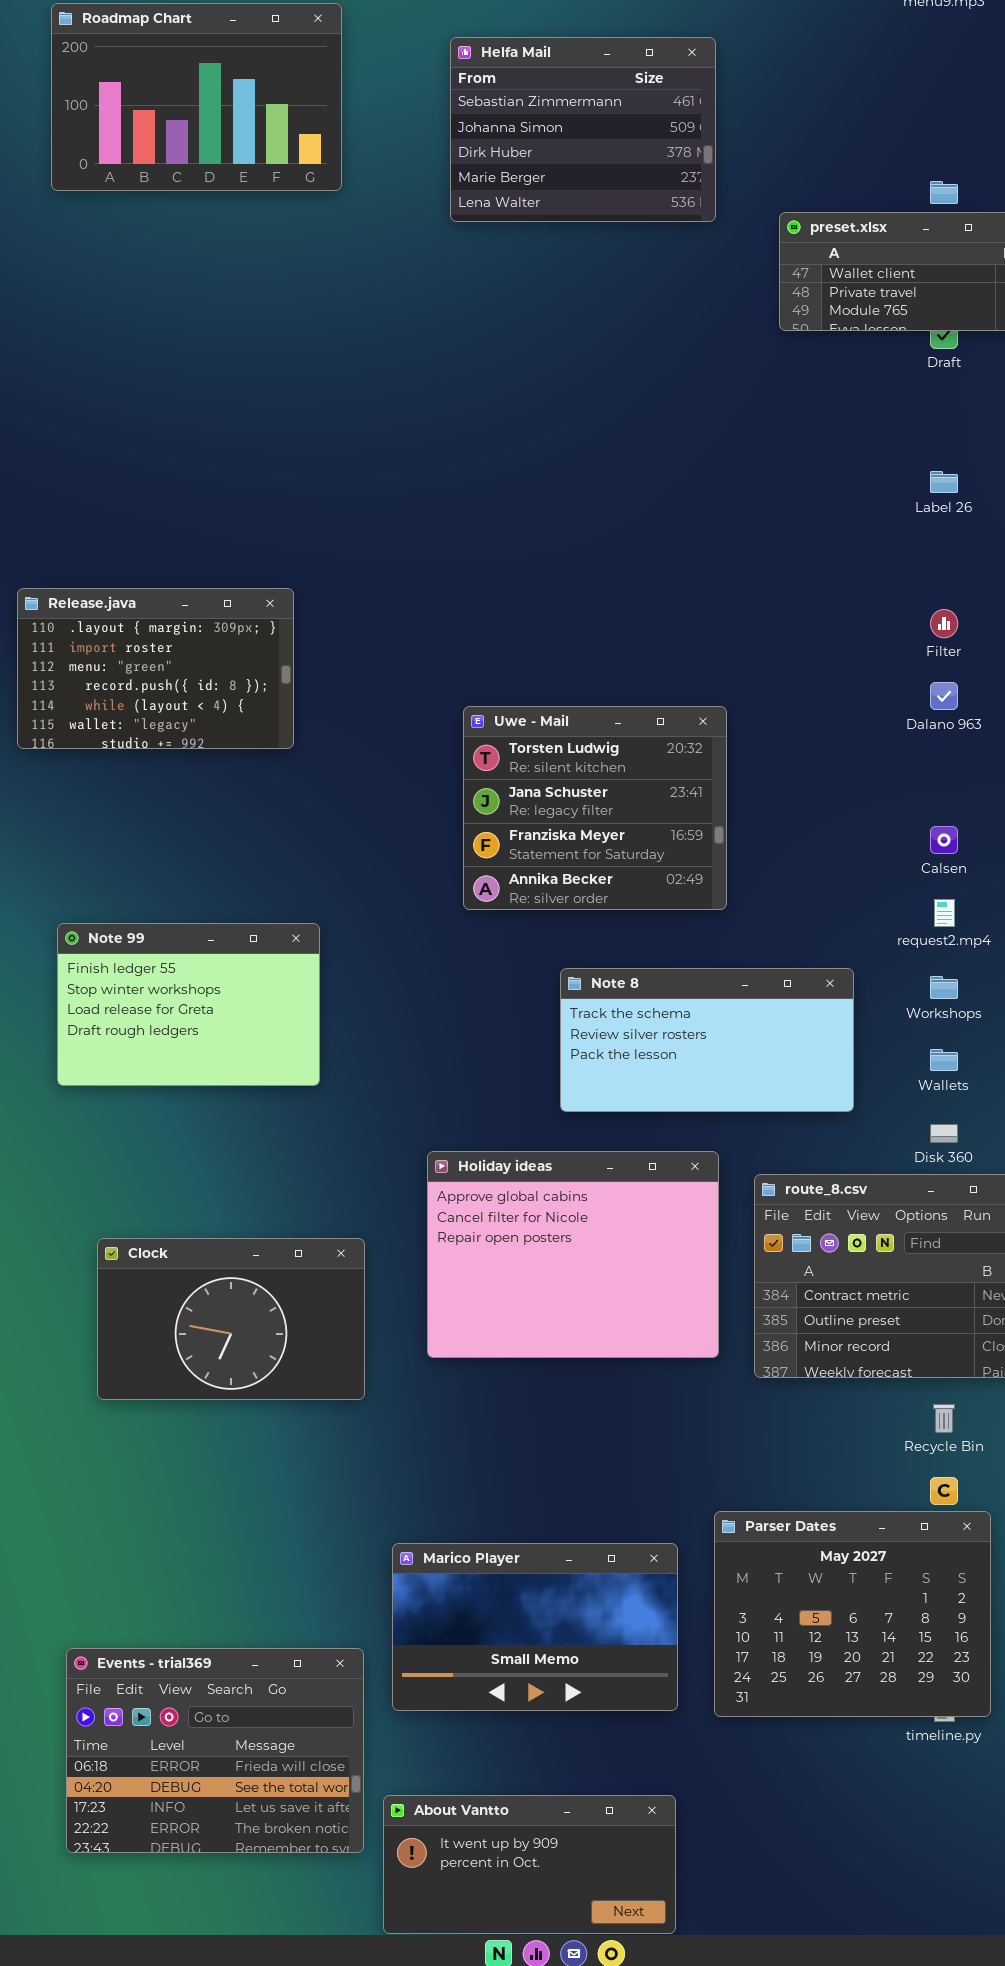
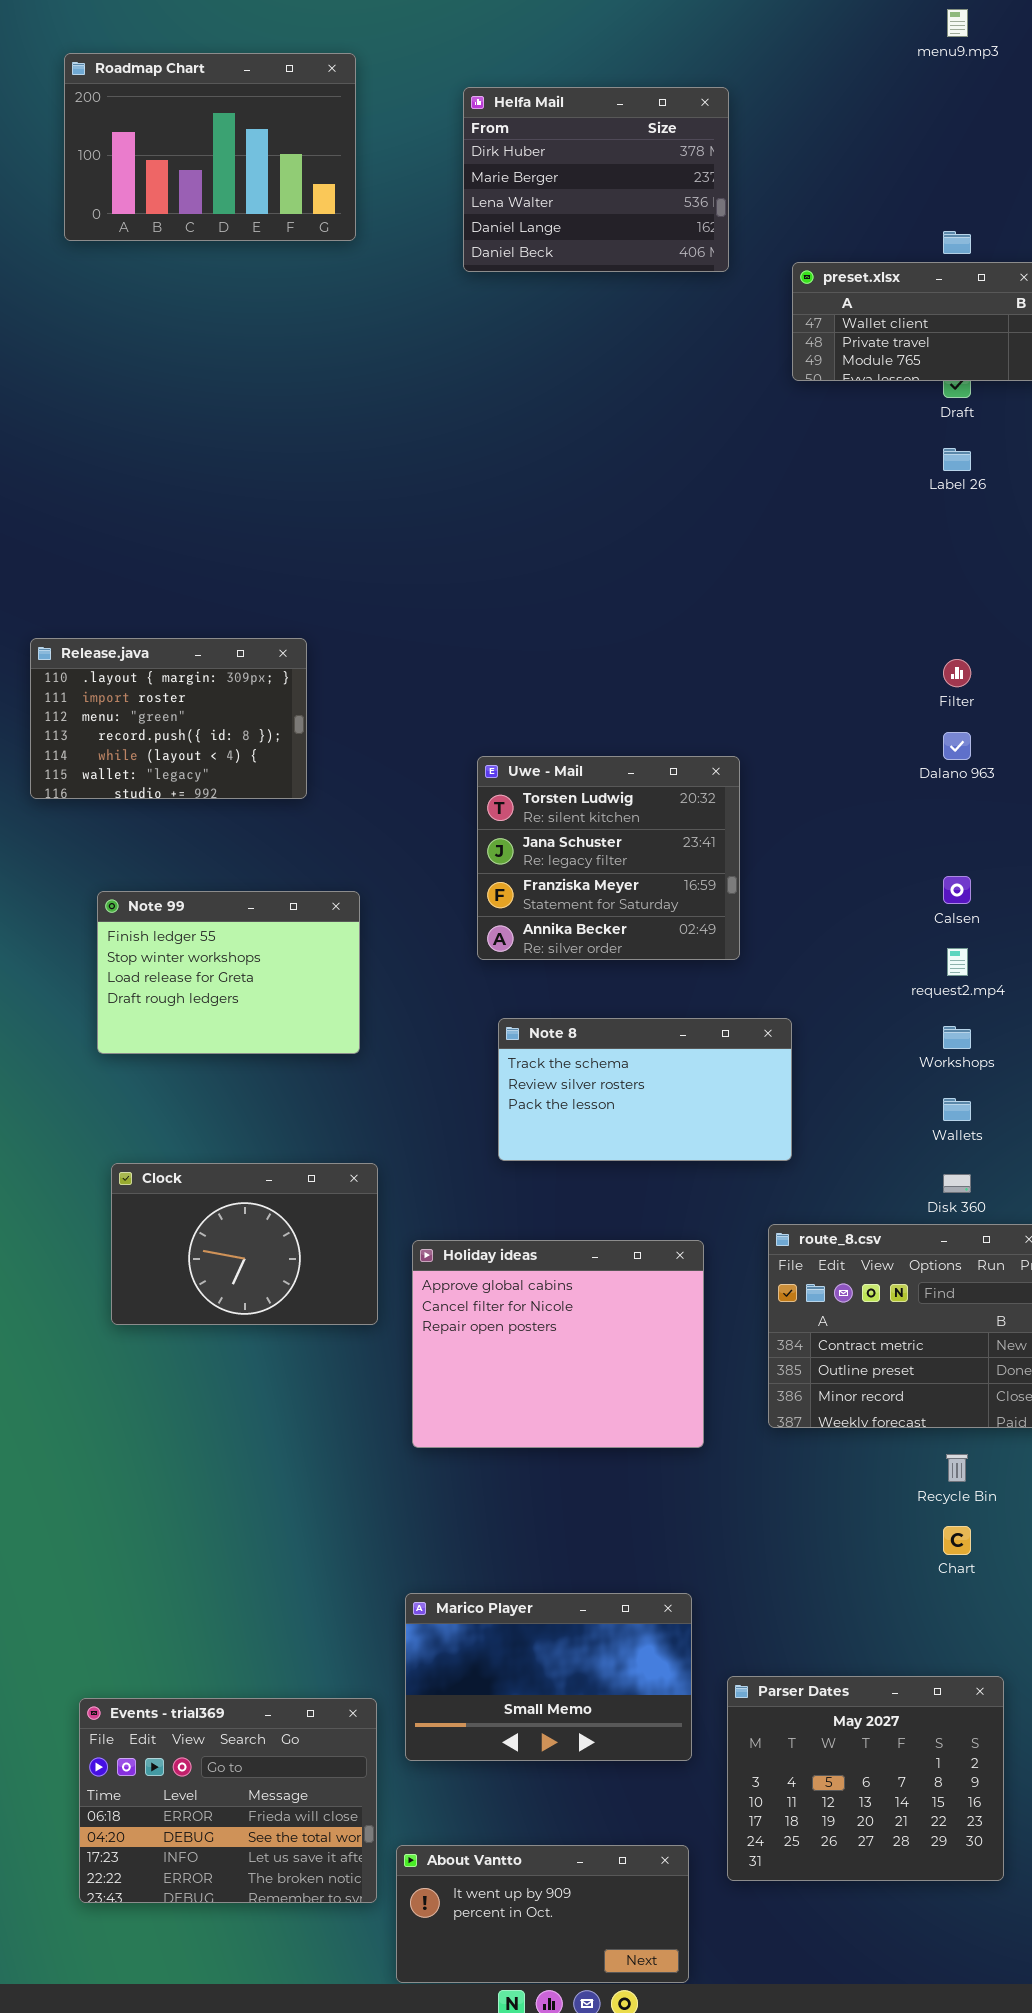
Helfa Mail: [450,37,716,222] -> [463,87,729,272], scrolled down 2 rows
Label 26: [930,471,958,493] -> [943,448,971,471], moved
Note 99: [57,923,320,1086] -> [97,891,360,1054], moved
Note 8: [560,968,854,1112] -> [498,1018,792,1161], moved
Holiday ideas: [427,1151,719,1358] -> [412,1240,704,1448], moved
Clock: [97,1238,365,1400] -> [111,1163,378,1325], moved
Parser Dates: [714,1511,991,1717] -> [727,1676,1004,1881], moved

